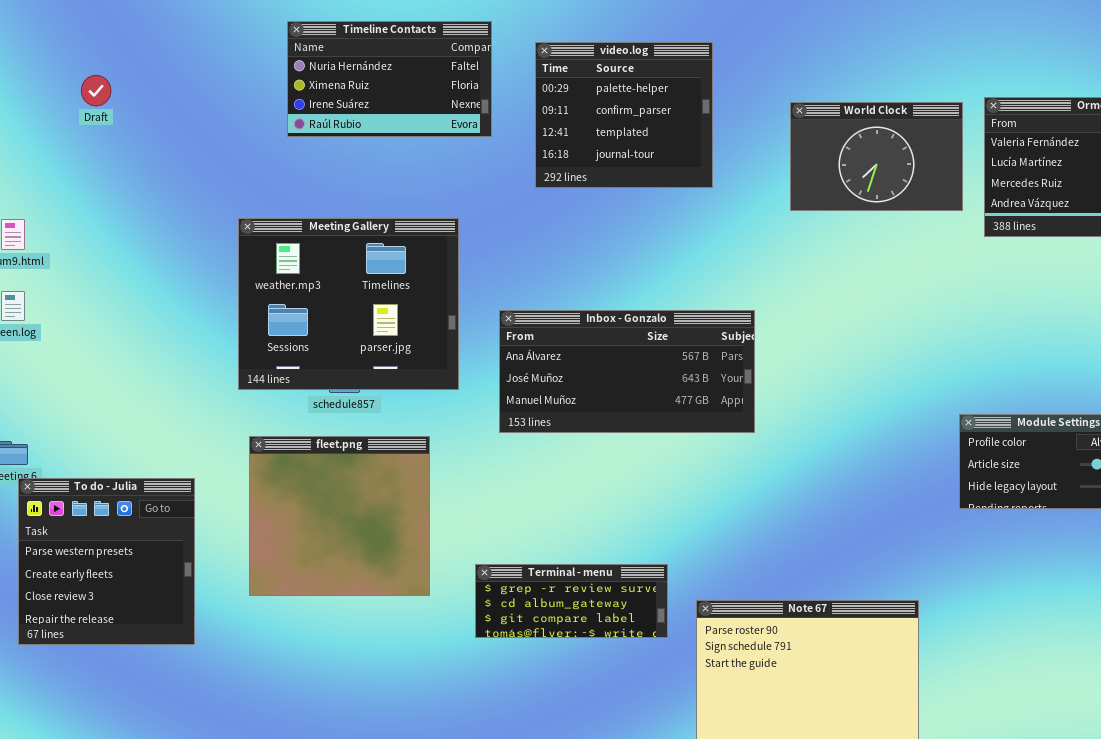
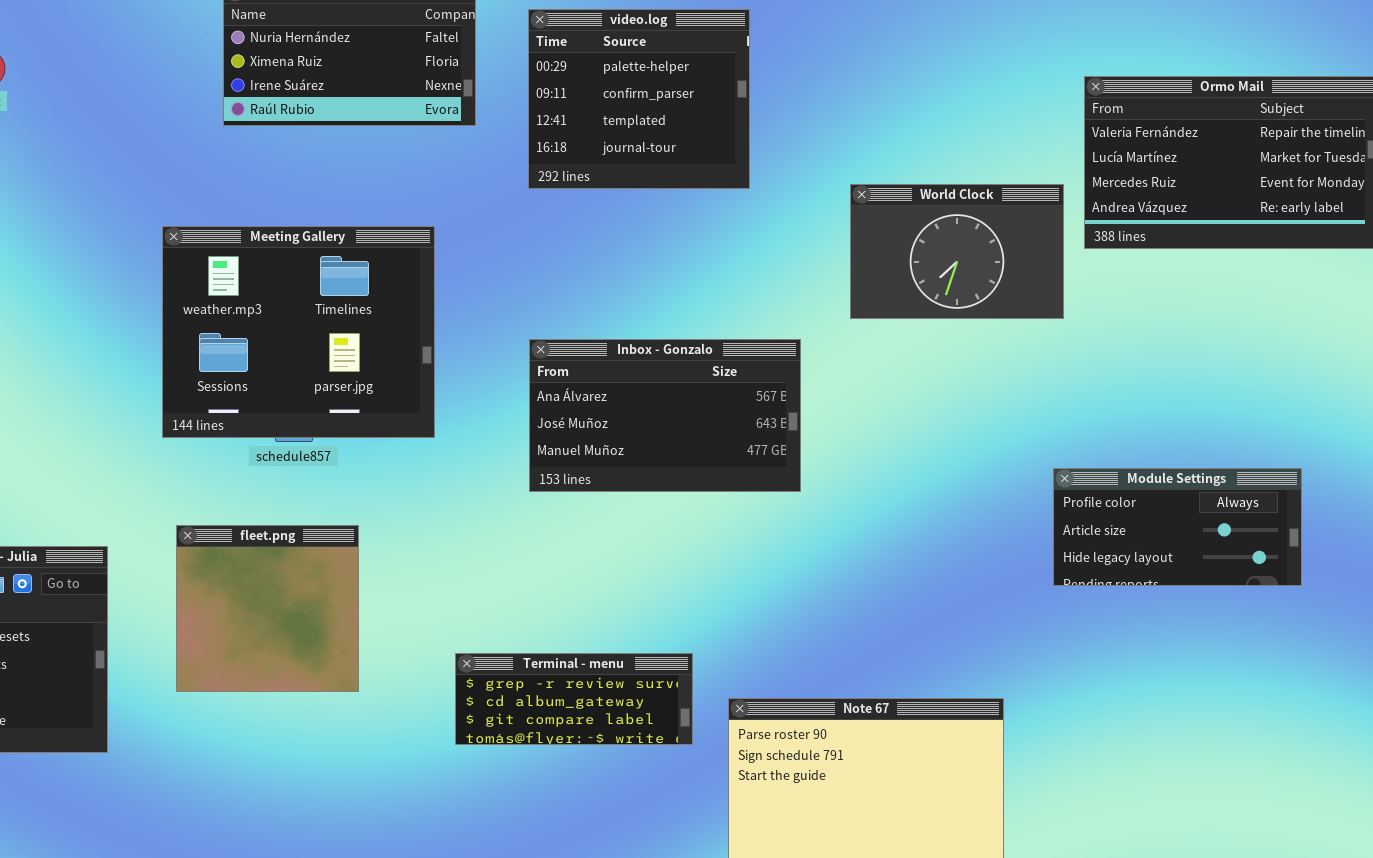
World Clock: [790,102,963,211] -> [850,184,1064,319], moved
Inbox - Gonzalo: [499,310,755,433] -> [529,339,801,492], resized
fleet.png: [249,436,430,596] -> [176,525,359,692], resized

